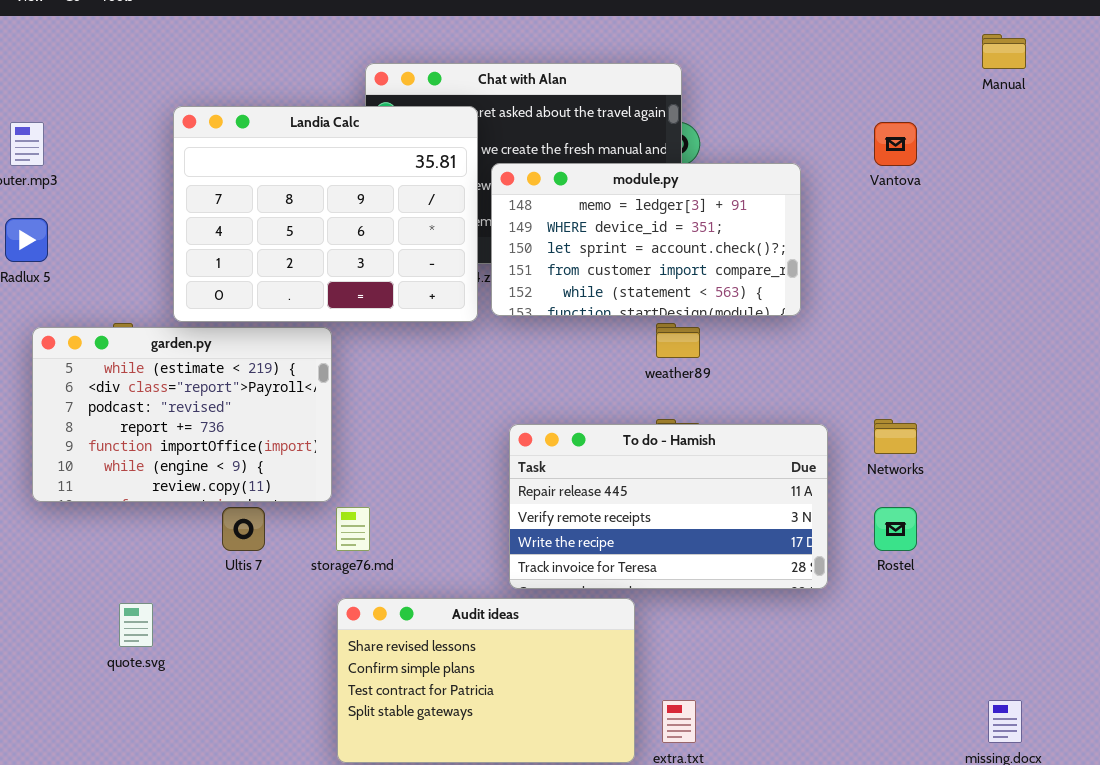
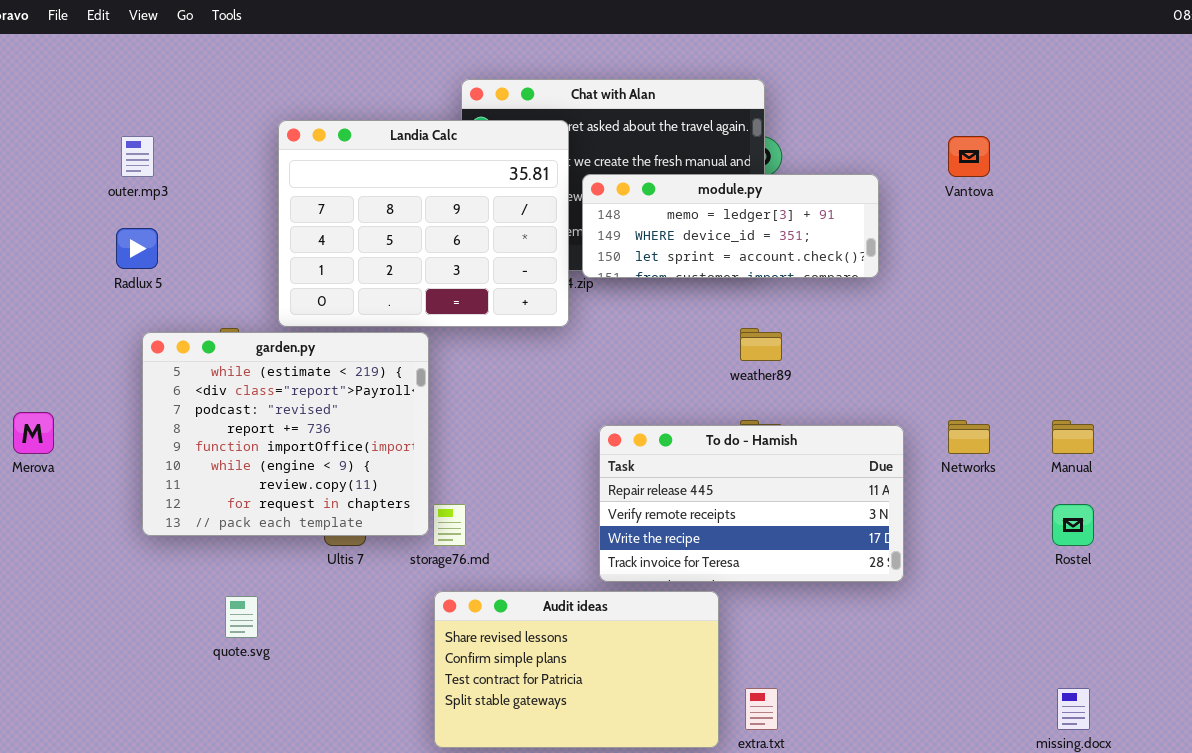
Manual: [982,34,1026,69] -> [1052,420,1094,454], moved
module.py: [491,163,801,316] -> [582,174,879,278], resized
garden.py: [32,327,332,502] -> [142,332,429,536], resized
Rostel: [874,507,917,551] -> [1052,504,1094,546], moved

